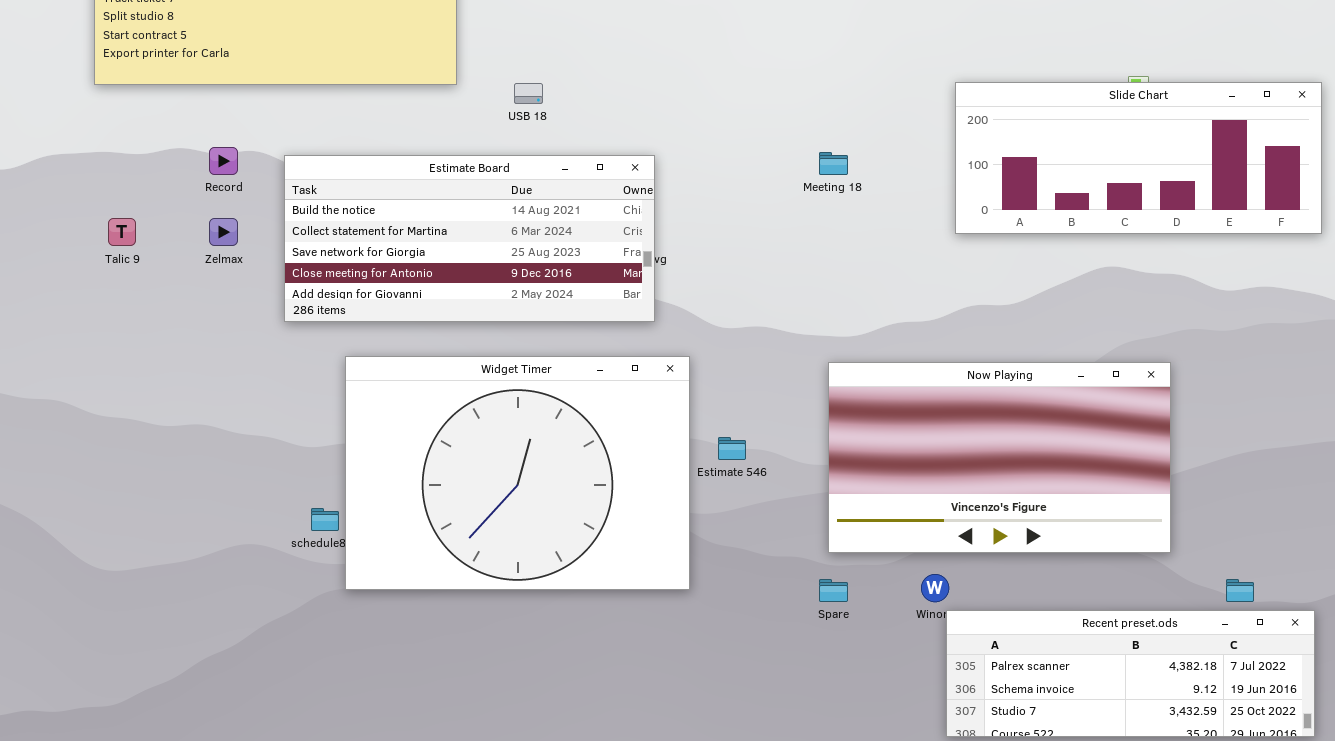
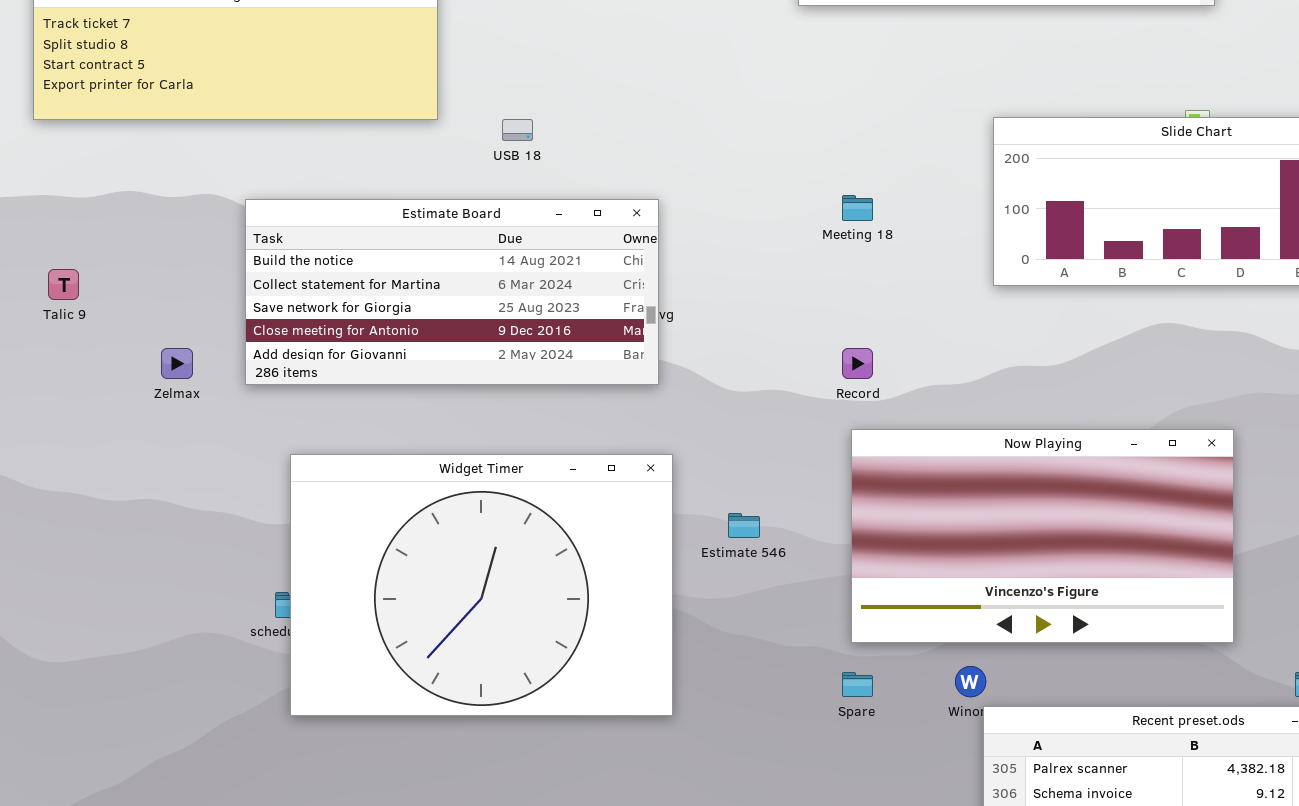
Record: [209,147,238,175] -> [842,348,873,379], moved
Zelmax: [209,218,238,246] -> [161,348,193,379], moved
Widget Timer: [345,356,690,590] -> [290,454,673,716], moved

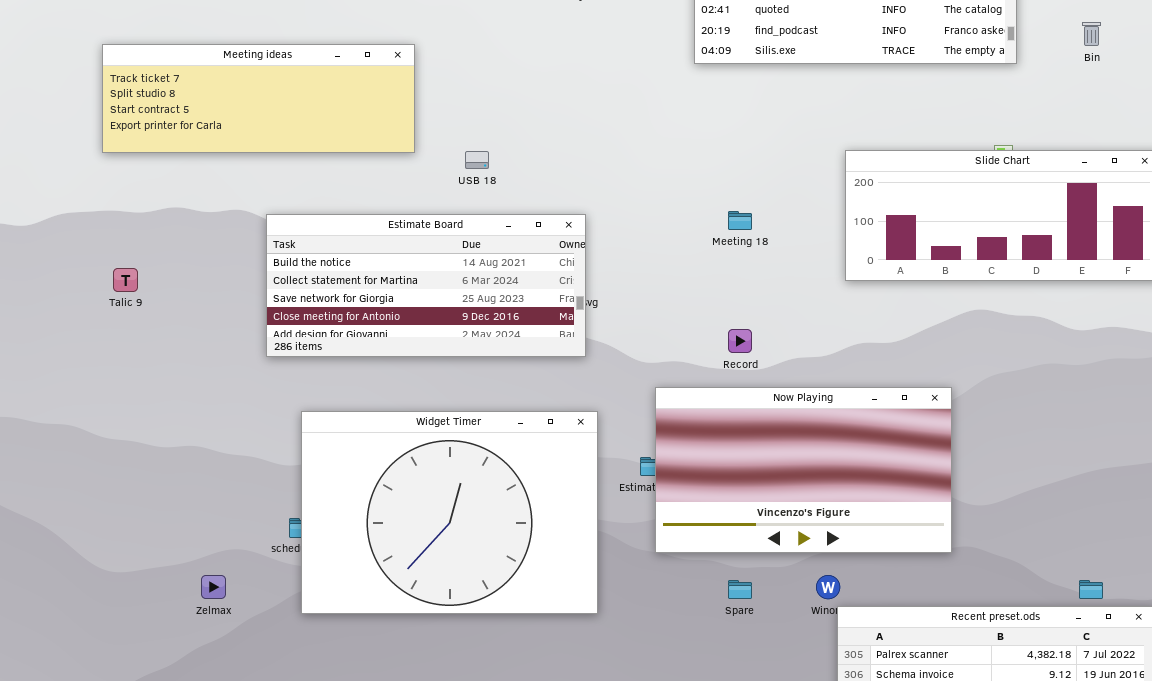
Zelmax: [161,348,193,379] -> [201,575,226,599], moved
Now Playing: [851,429,1234,643] -> [655,387,952,553], moved

